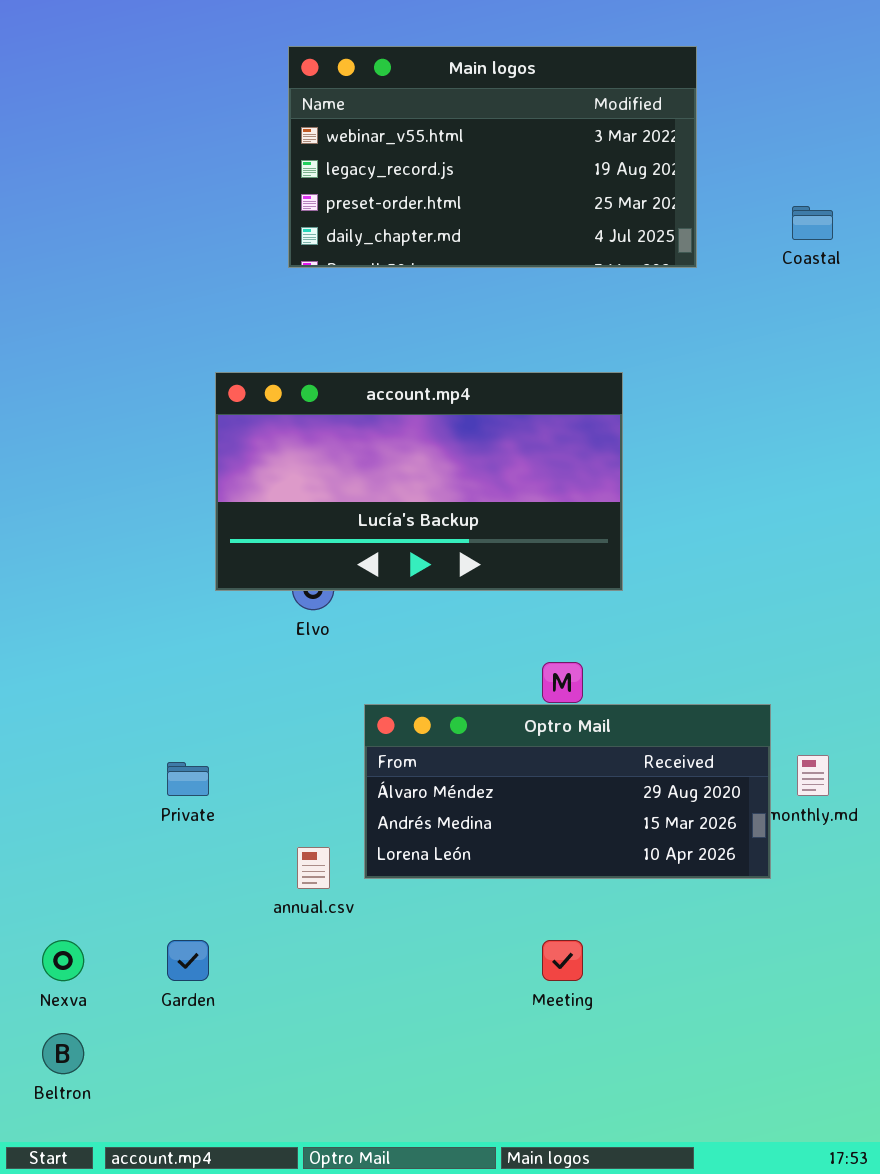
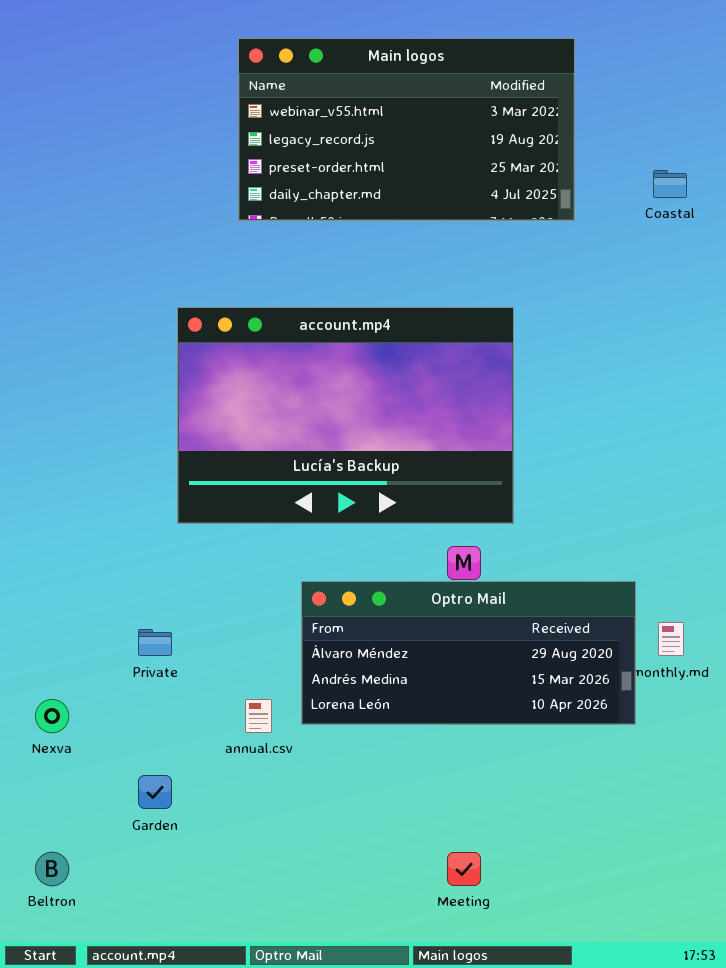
account.mp4: [215,372,623,591] -> [177,307,514,524], resized
Nexva: [42,940,84,981] -> [35,699,69,733], moved
Meeting: [542,940,583,981] -> [447,852,481,886], moved

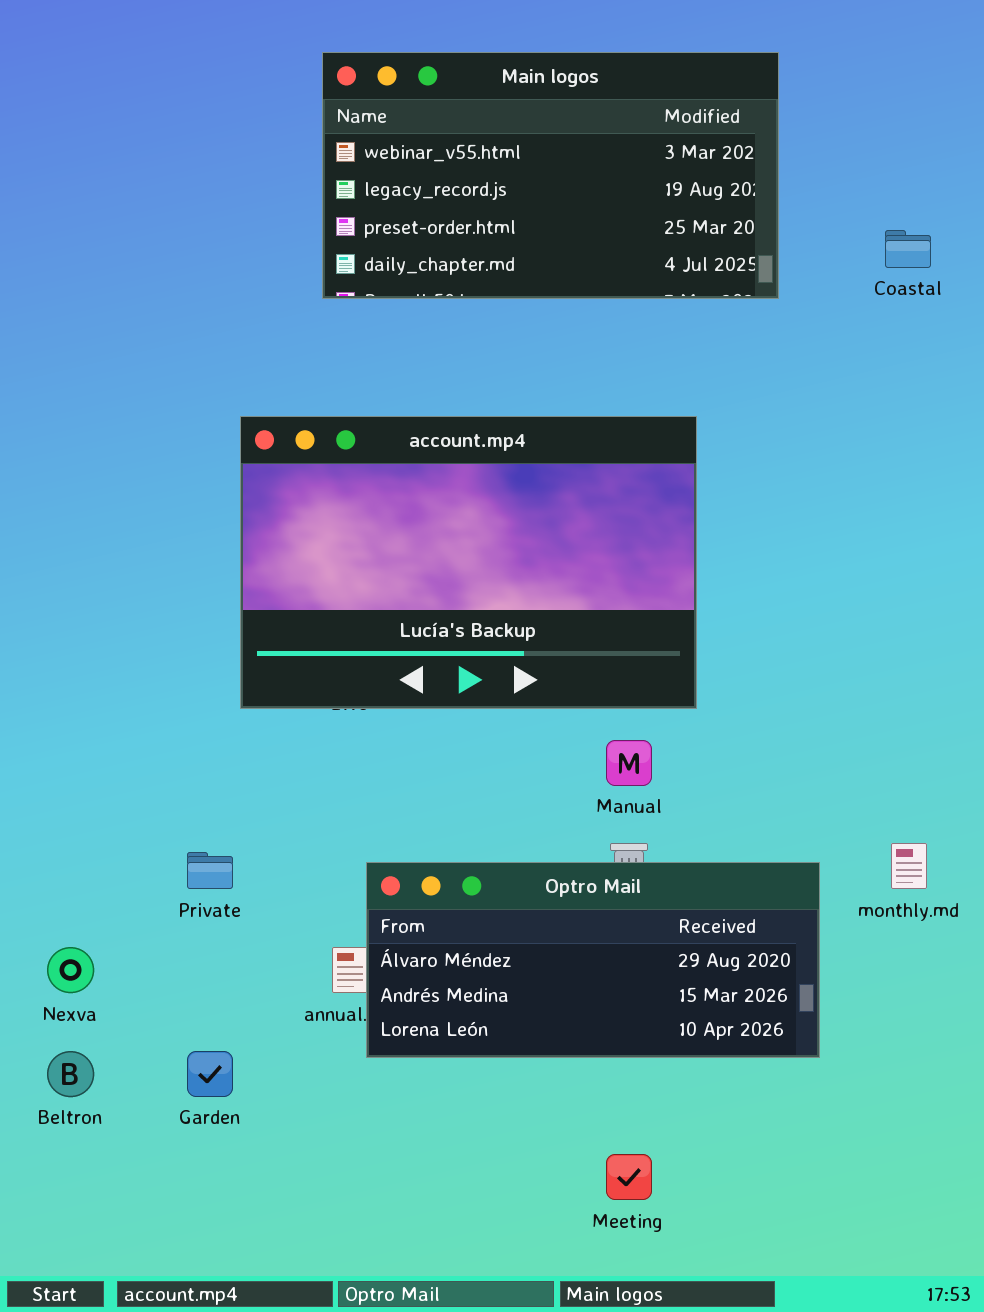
Optro Mail: [301,581,636,725] -> [366,862,820,1058], moved
Beltron: [35,852,69,886] -> [47,1051,94,1097], moved

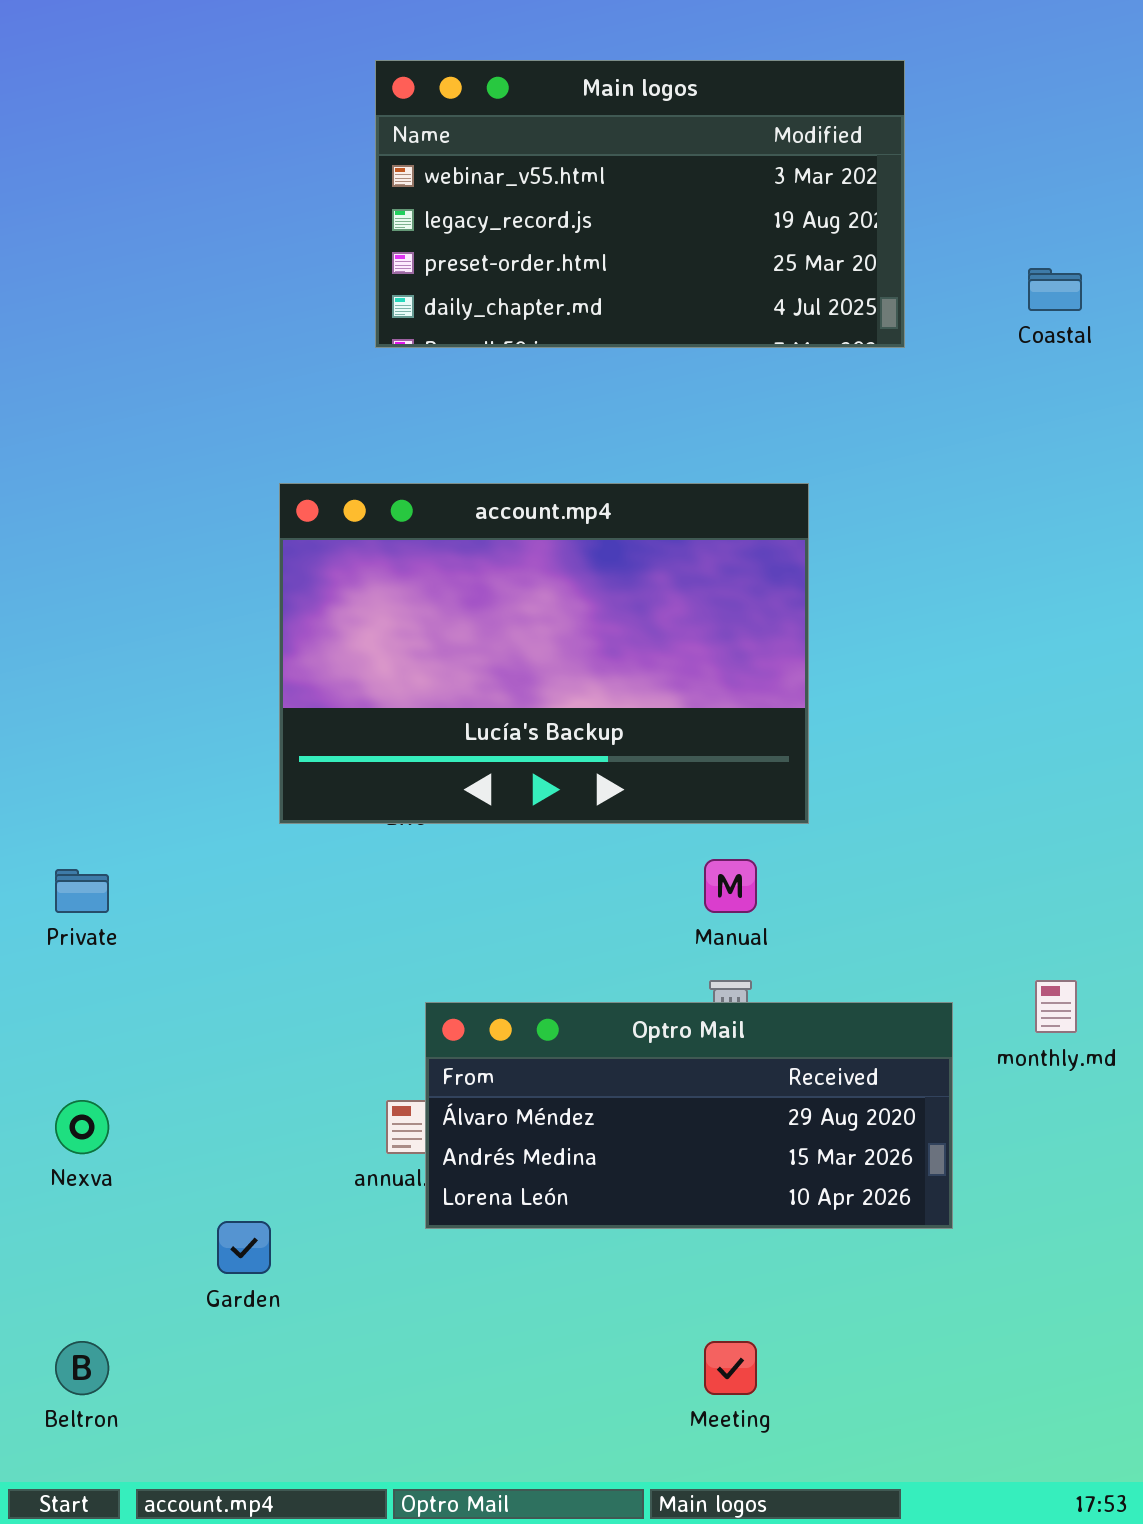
Private: [187,852,233,889] -> [55,869,109,913], moved
Beltron: [47,1051,94,1097] -> [55,1341,109,1395], moved

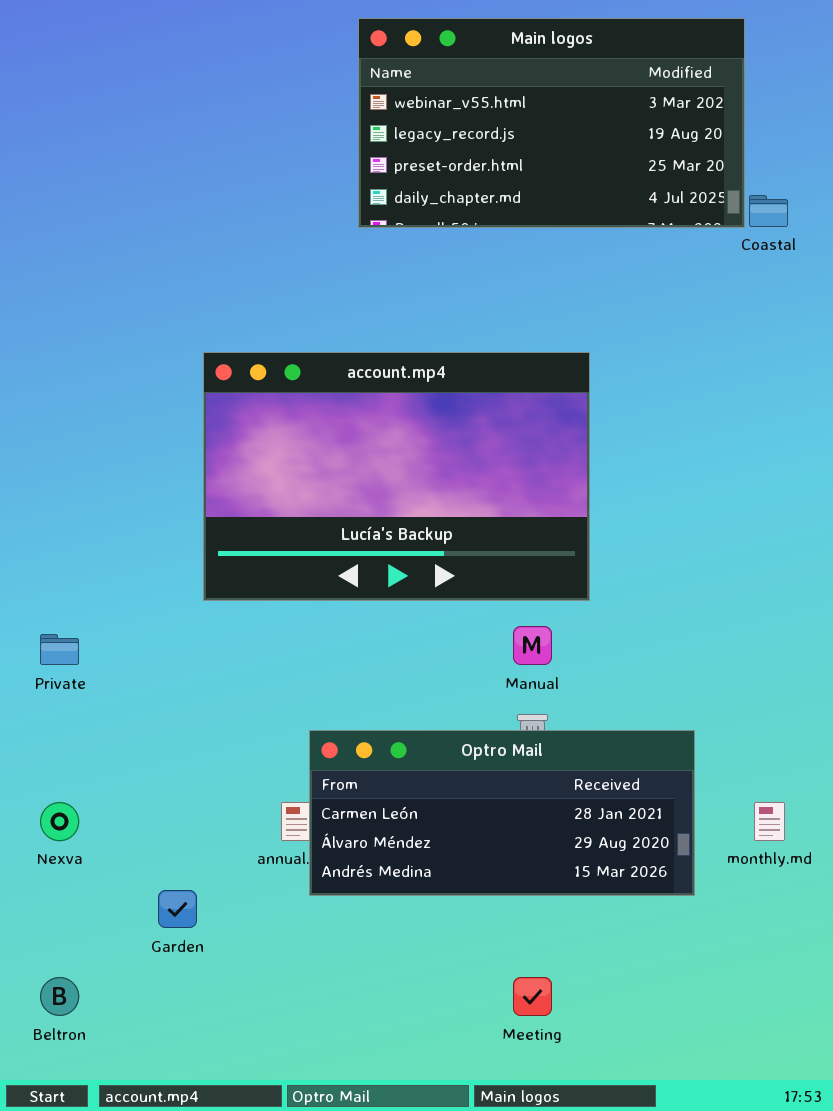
Main logos: [375,60,905,348] -> [358,18,745,228], moved
monthly.md: [1035,980,1077,1033] -> [754,802,785,841], moved
Optro Mail: [425,1002,953,1229] -> [309,730,695,896], scrolled up 1 row

